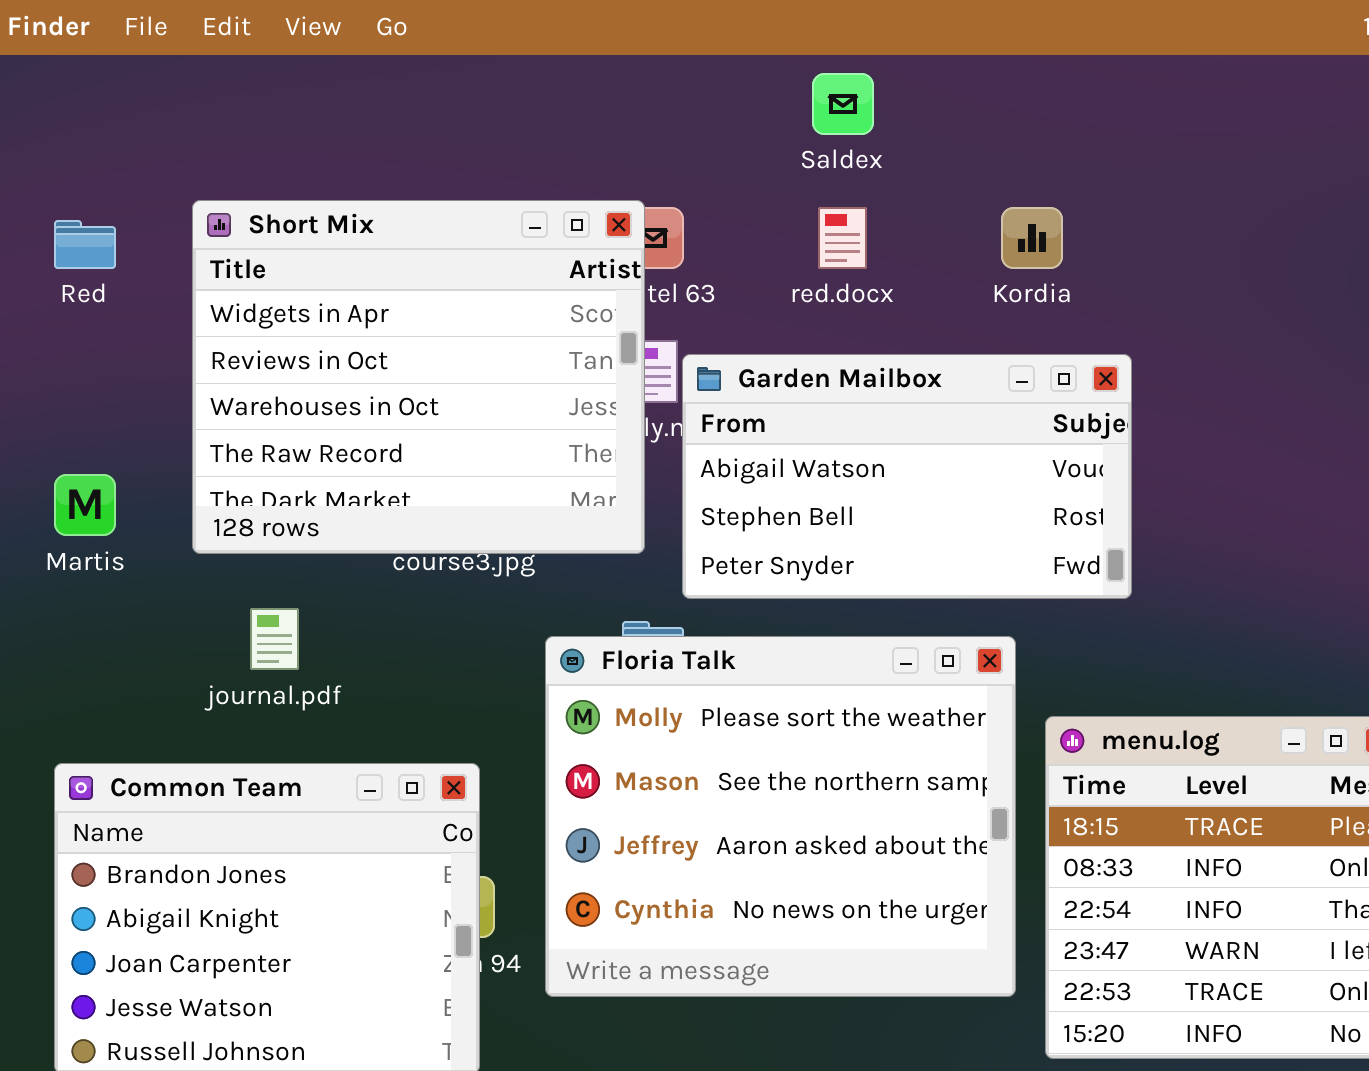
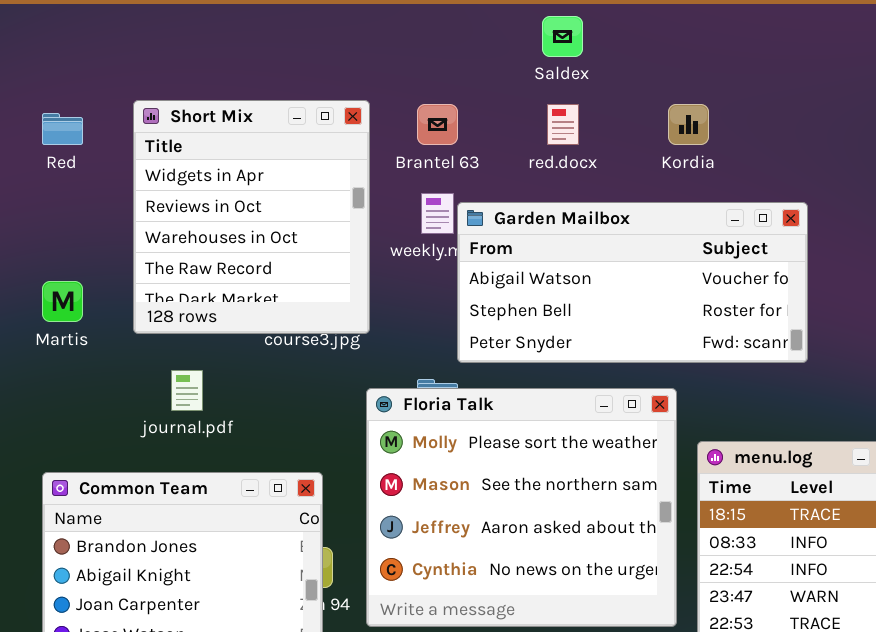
Short Mix: [192,200,645,554] -> [133,100,370,334], resized
Garden Mailbox: [682,354,1132,599] -> [457,202,808,363], resized

